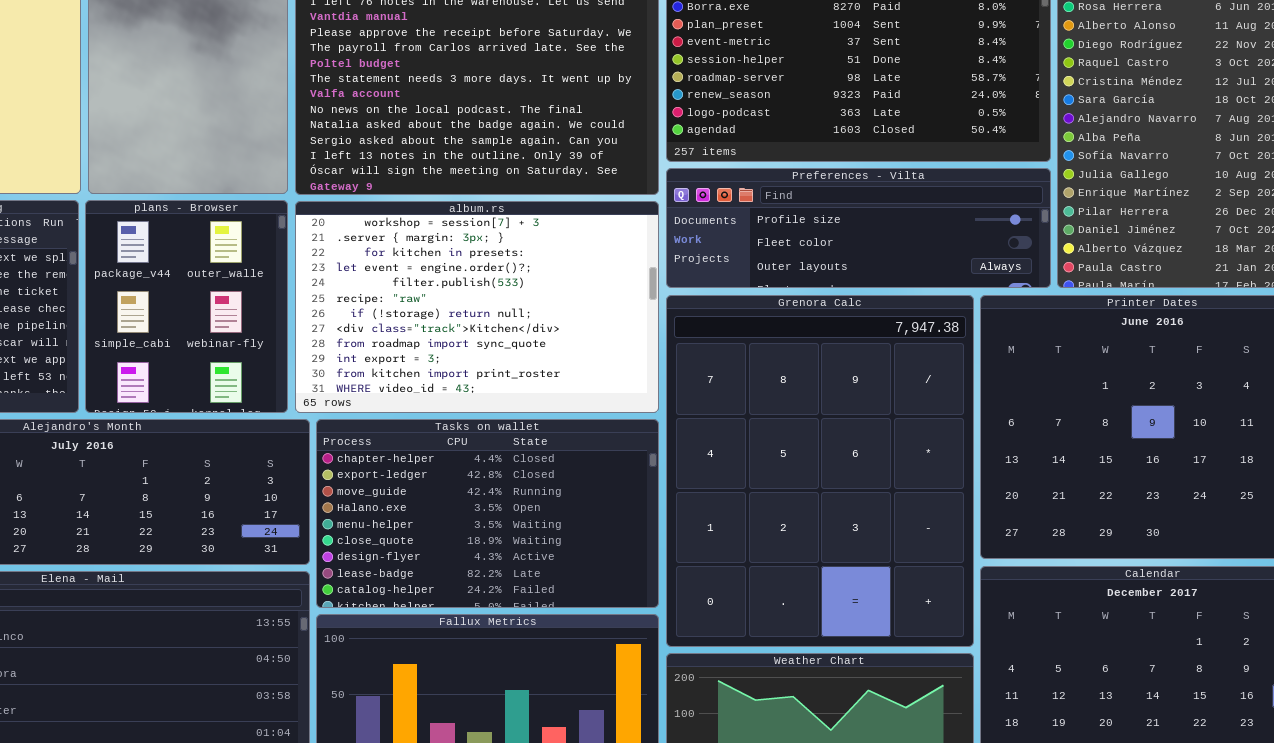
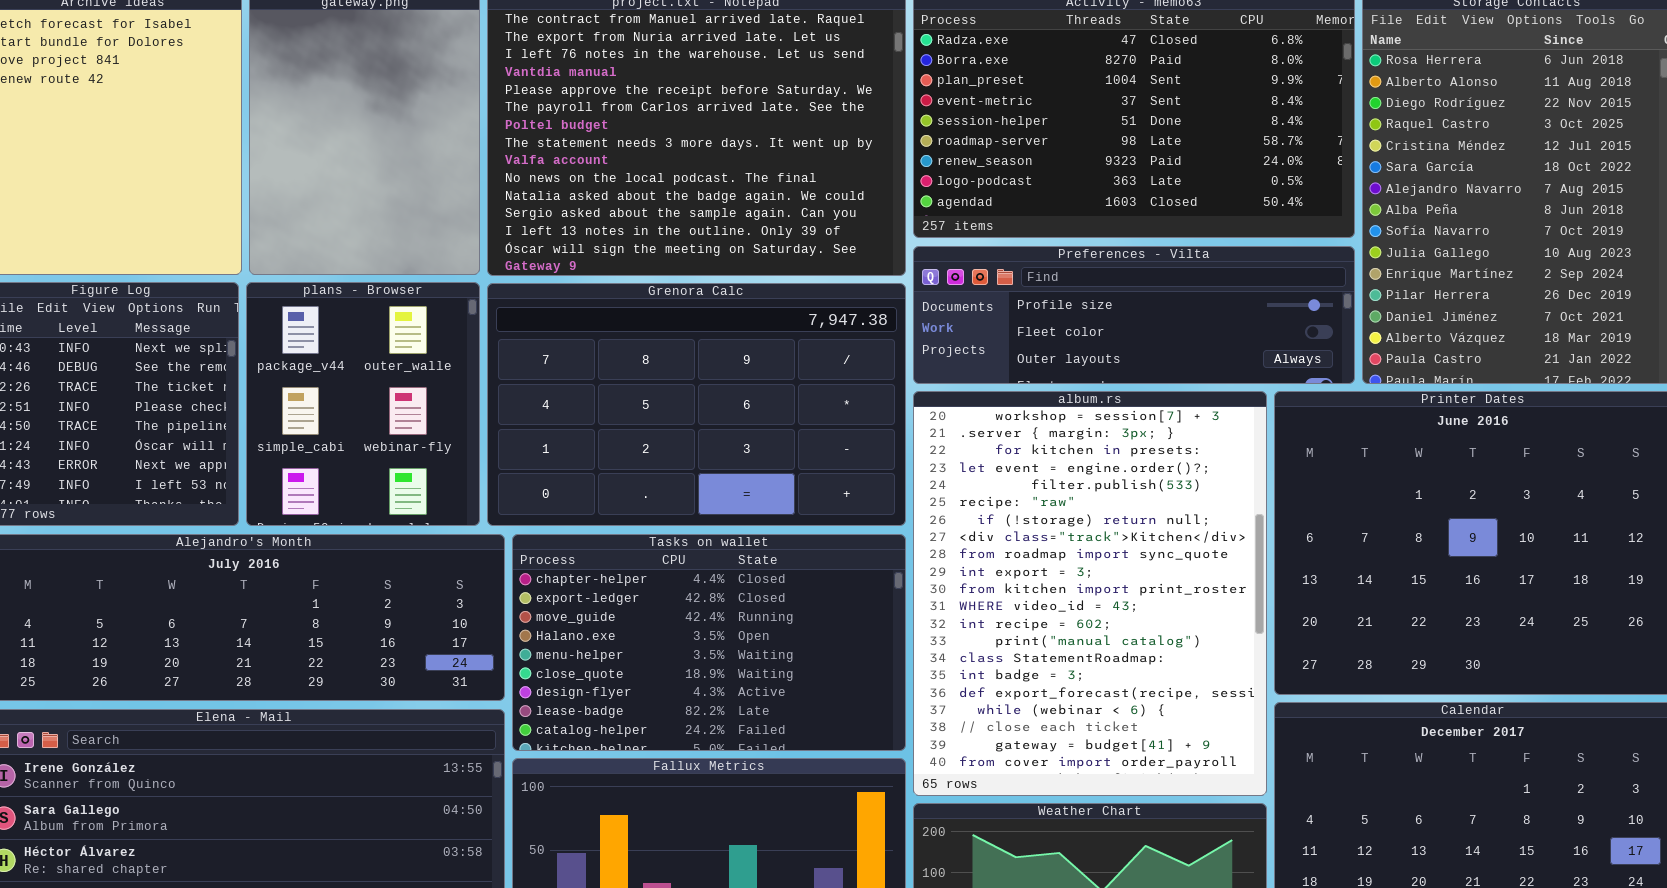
album.rs: [295,201,659,413] -> [913,391,1267,796], moved, resized
Grenora Calc: [666,295,974,647] -> [487,283,906,526], moved, resized

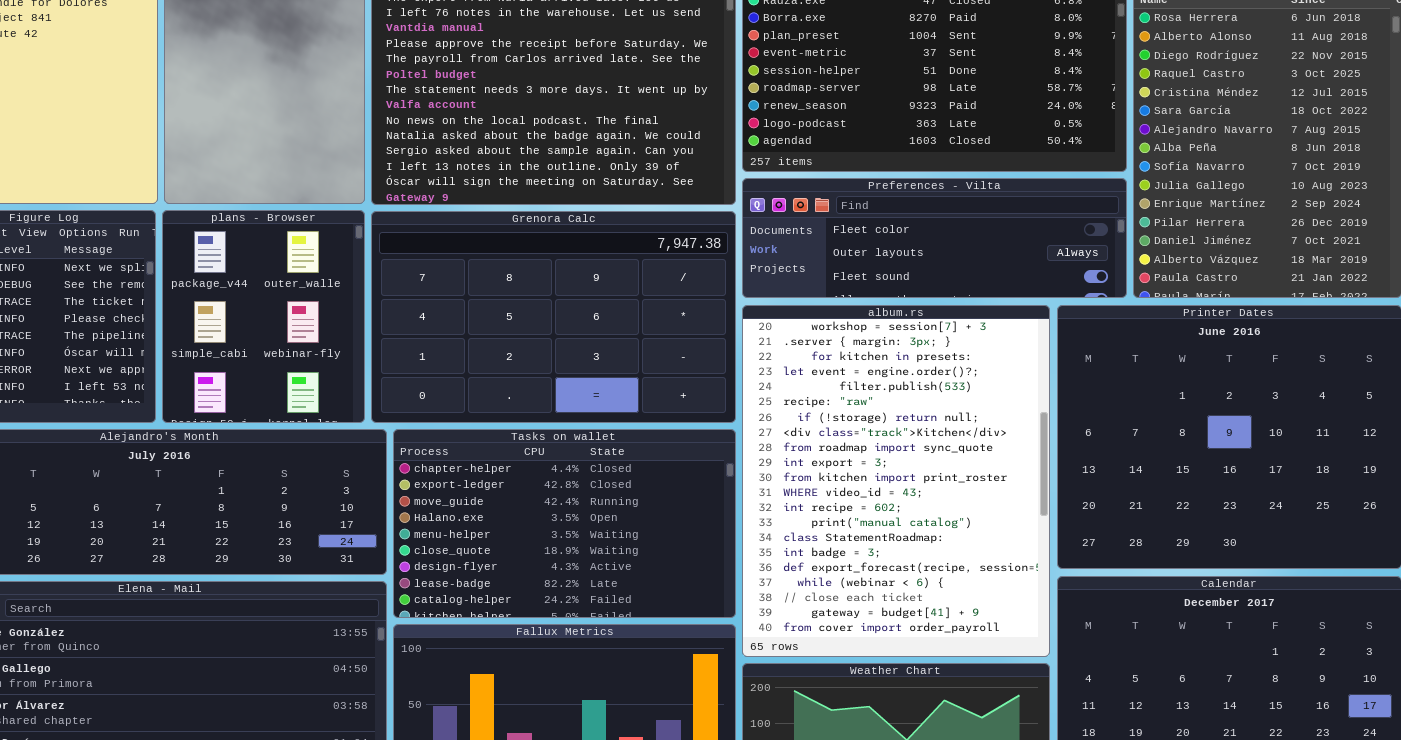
Preferences - Vilta: [913,246,1355,384] -> [742,178,1127,298], scrolled down 1 row

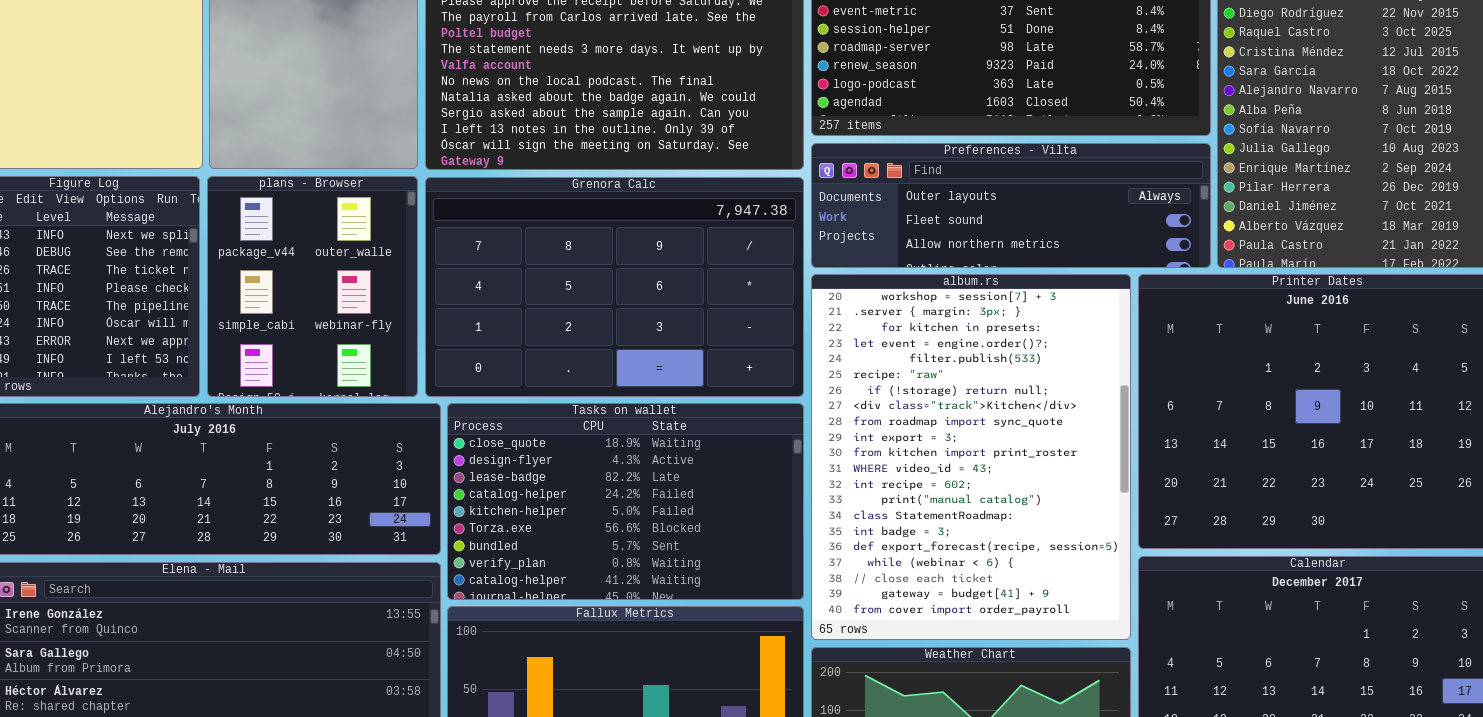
Preferences - Vilta: [742,178,1127,298] -> [811,143,1211,268], scrolled down 1 row
Tasks on wallet: [393,429,736,618] -> [447,403,804,600], scrolled down 5 rows

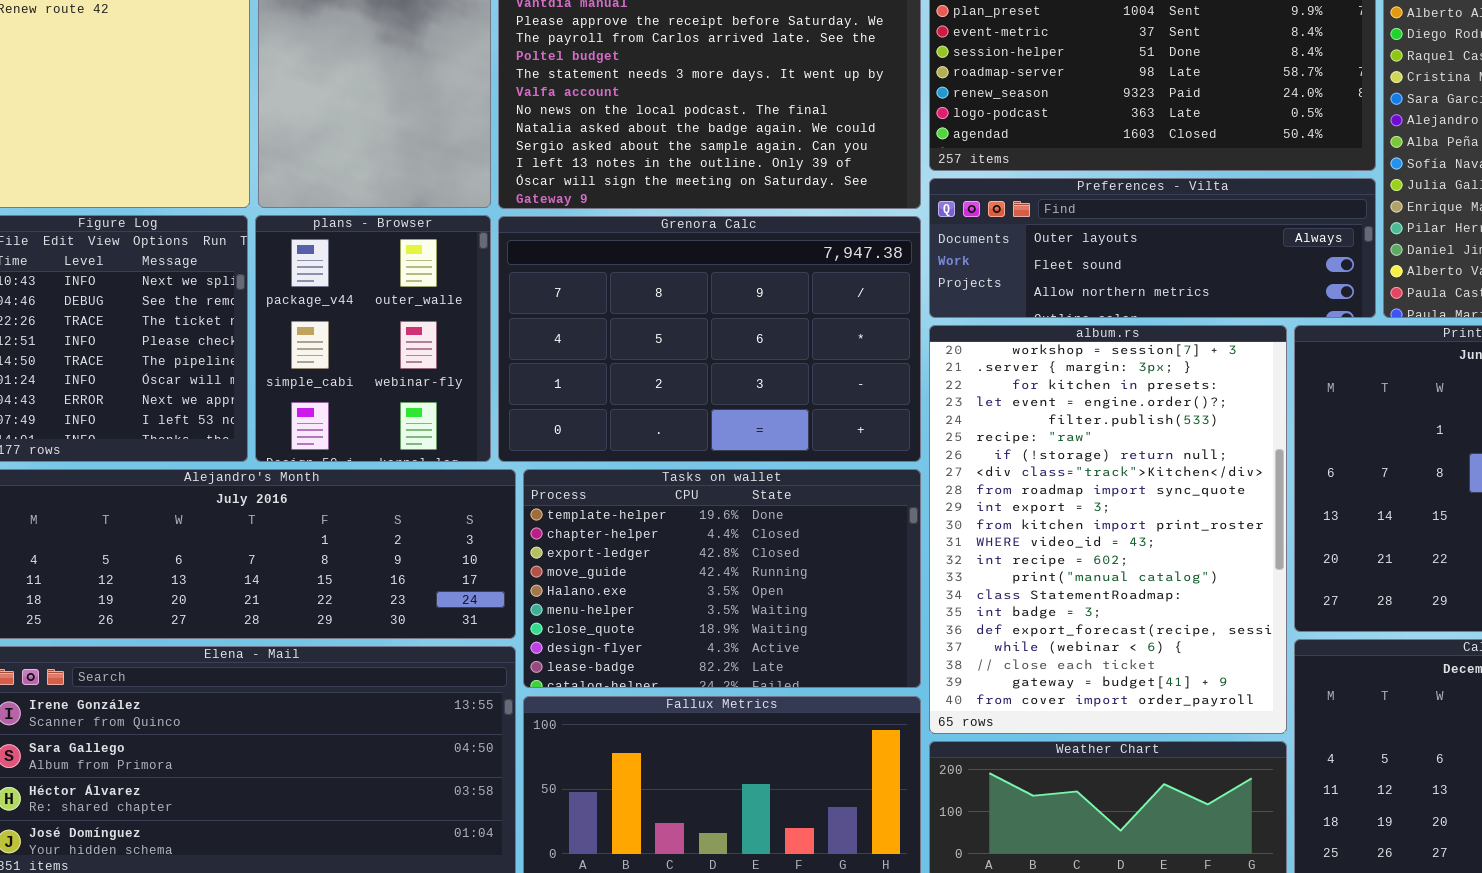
Tasks on wallet: [447,403,804,600] -> [523,469,921,688], scrolled up 6 rows

